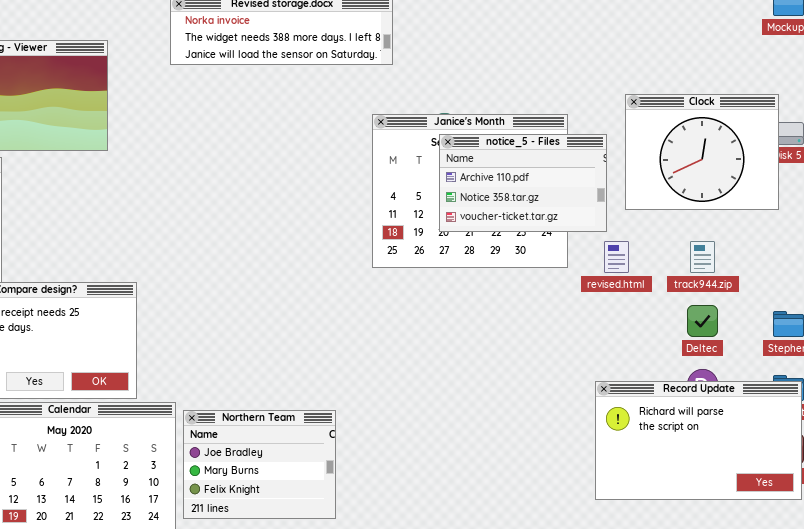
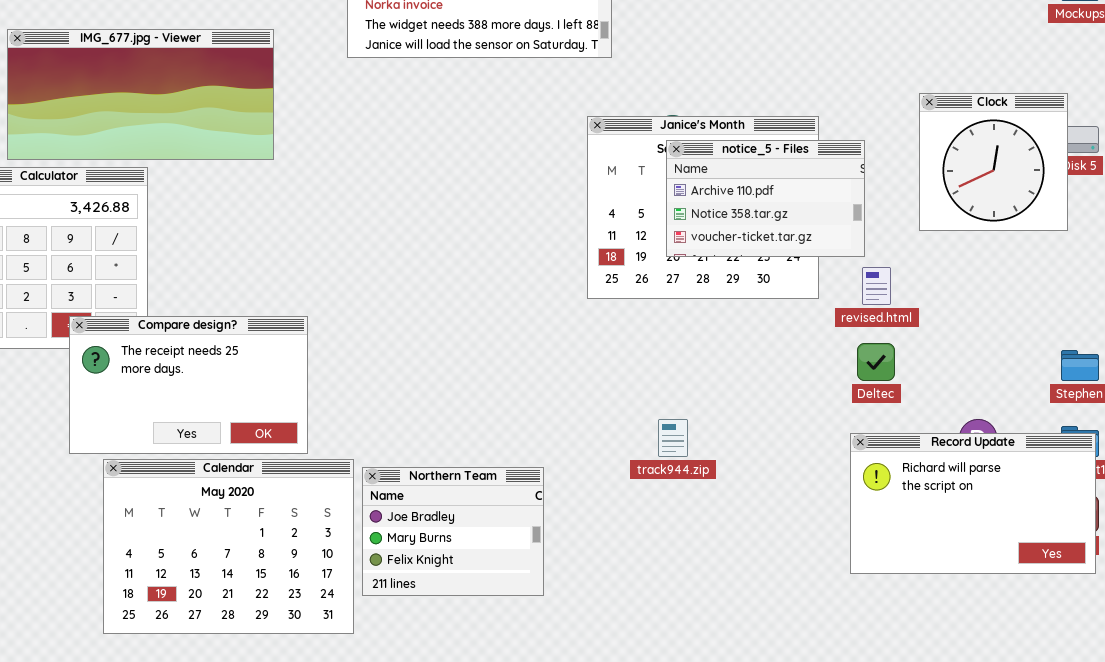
Clock: [625,94,779,210] -> [919,93,1068,231], resized
track944.zip: [690,241,715,273] -> [658,419,688,457], moved
Deltec: [687,305,718,337] -> [857,343,895,381], moved

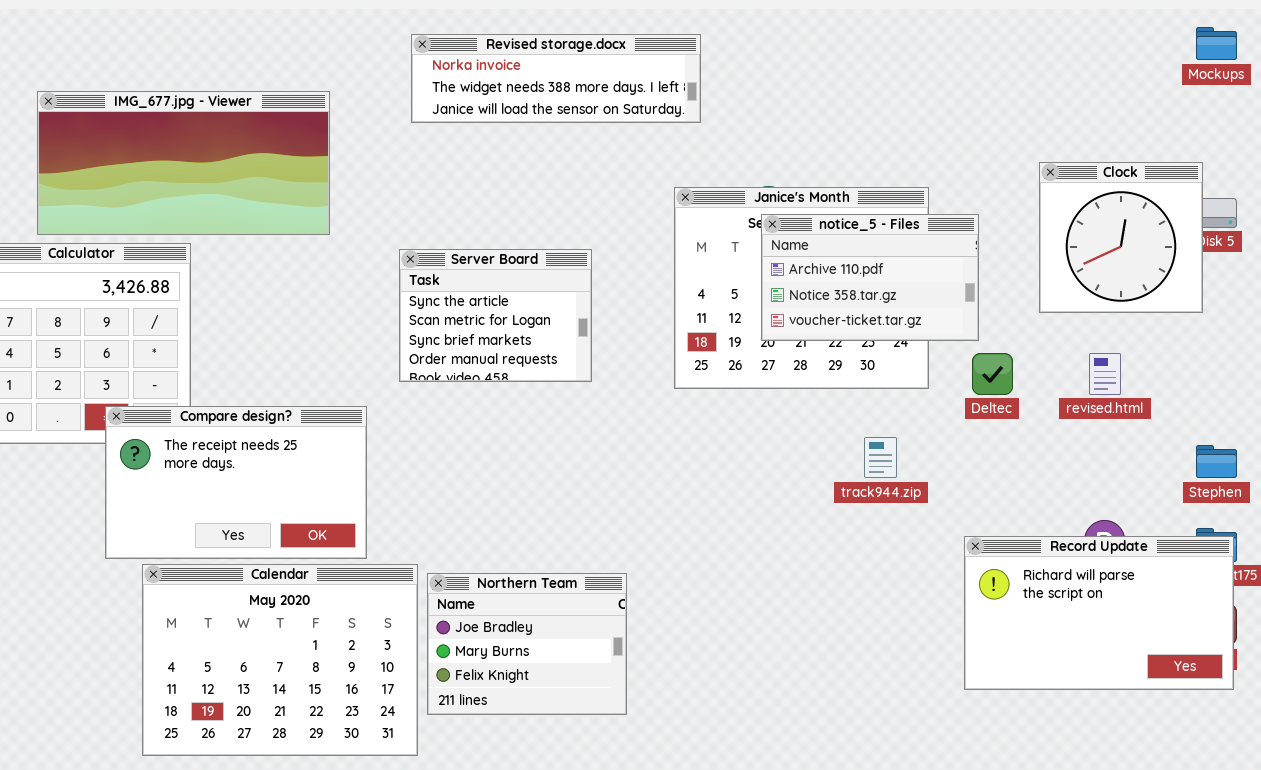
Server Board: none -> [399,249,592,382], opened
revised.html: [862,267,891,305] -> [1089,353,1121,395], moved
Deltec: [857,343,895,381] -> [972,353,1013,395], moved
track944.zip: [658,419,688,457] -> [864,437,897,478], moved

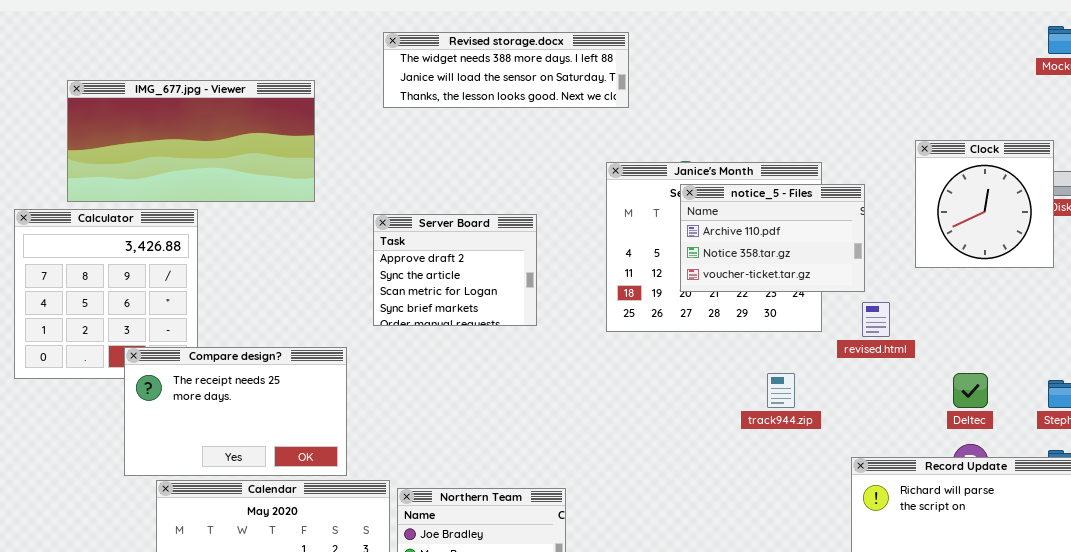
Revised storage.docx: [411,34,701,123] -> [383,32,629,108], scrolled down 1 row
Server Board: [399,249,592,382] -> [373,214,537,326], scrolled up 1 row
Deltec: [972,353,1013,395] -> [953,373,988,408], moved
revised.html: [1089,353,1121,395] -> [862,302,890,337], moved

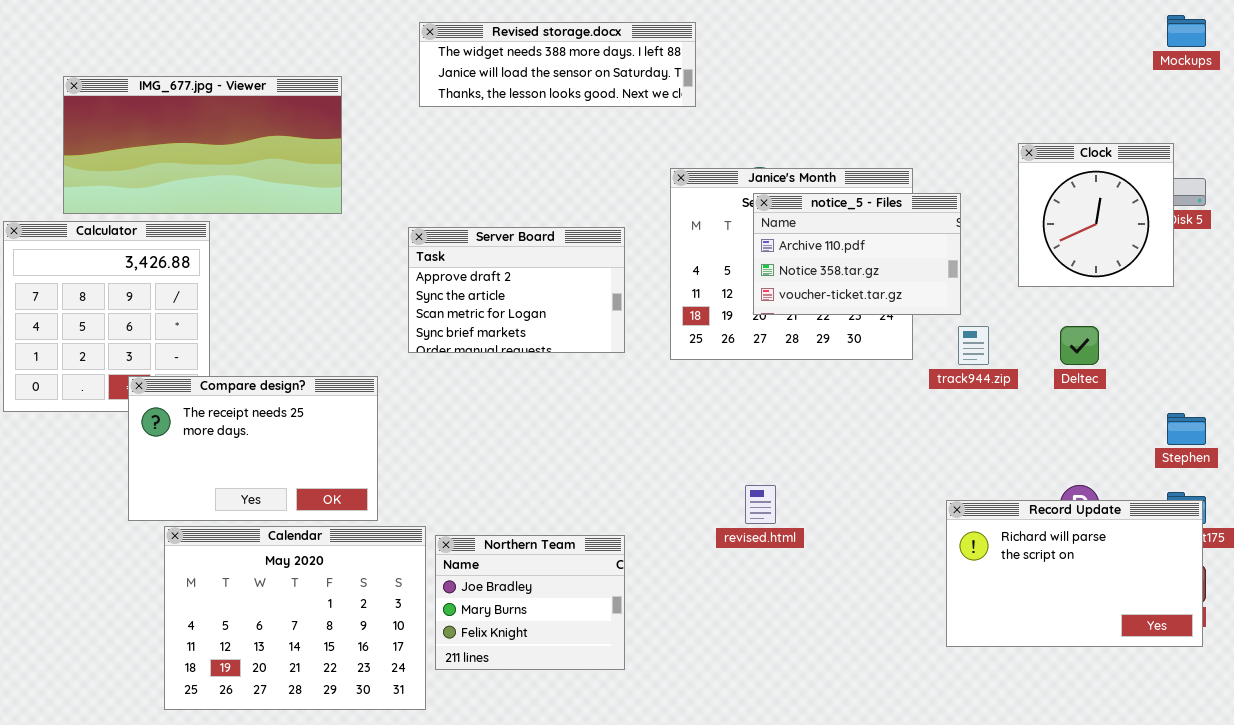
Server Board: [373,214,537,326] -> [408,227,625,353], resized
revised.html: [862,302,890,337] -> [745,485,776,524], moved
track944.zip: [767,373,795,408] -> [958,326,989,365], moved
Deltec: [953,373,988,408] -> [1060,326,1099,365], moved

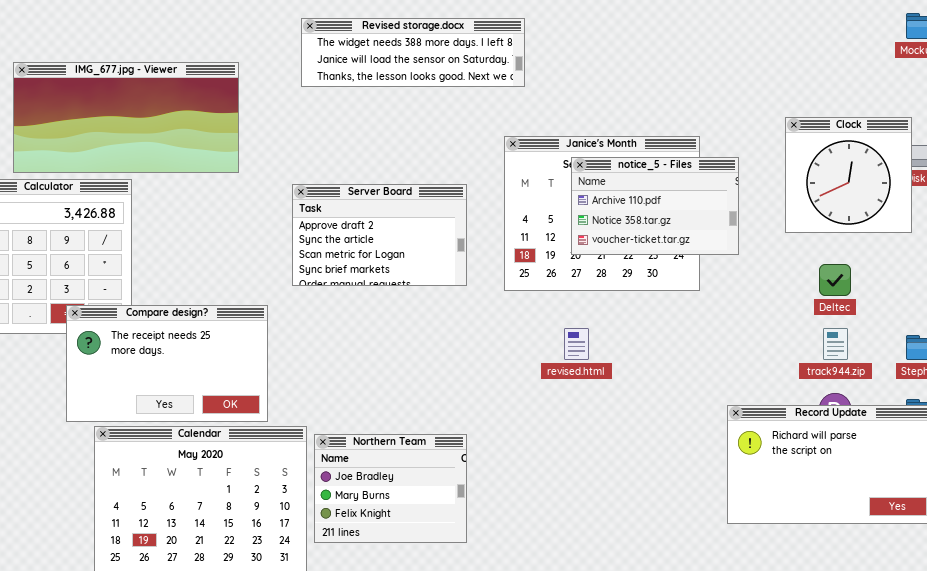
track944.zip: [958,326,989,365] -> [823,328,848,360], moved
revised.html: [745,485,776,524] -> [564,328,589,360], moved

